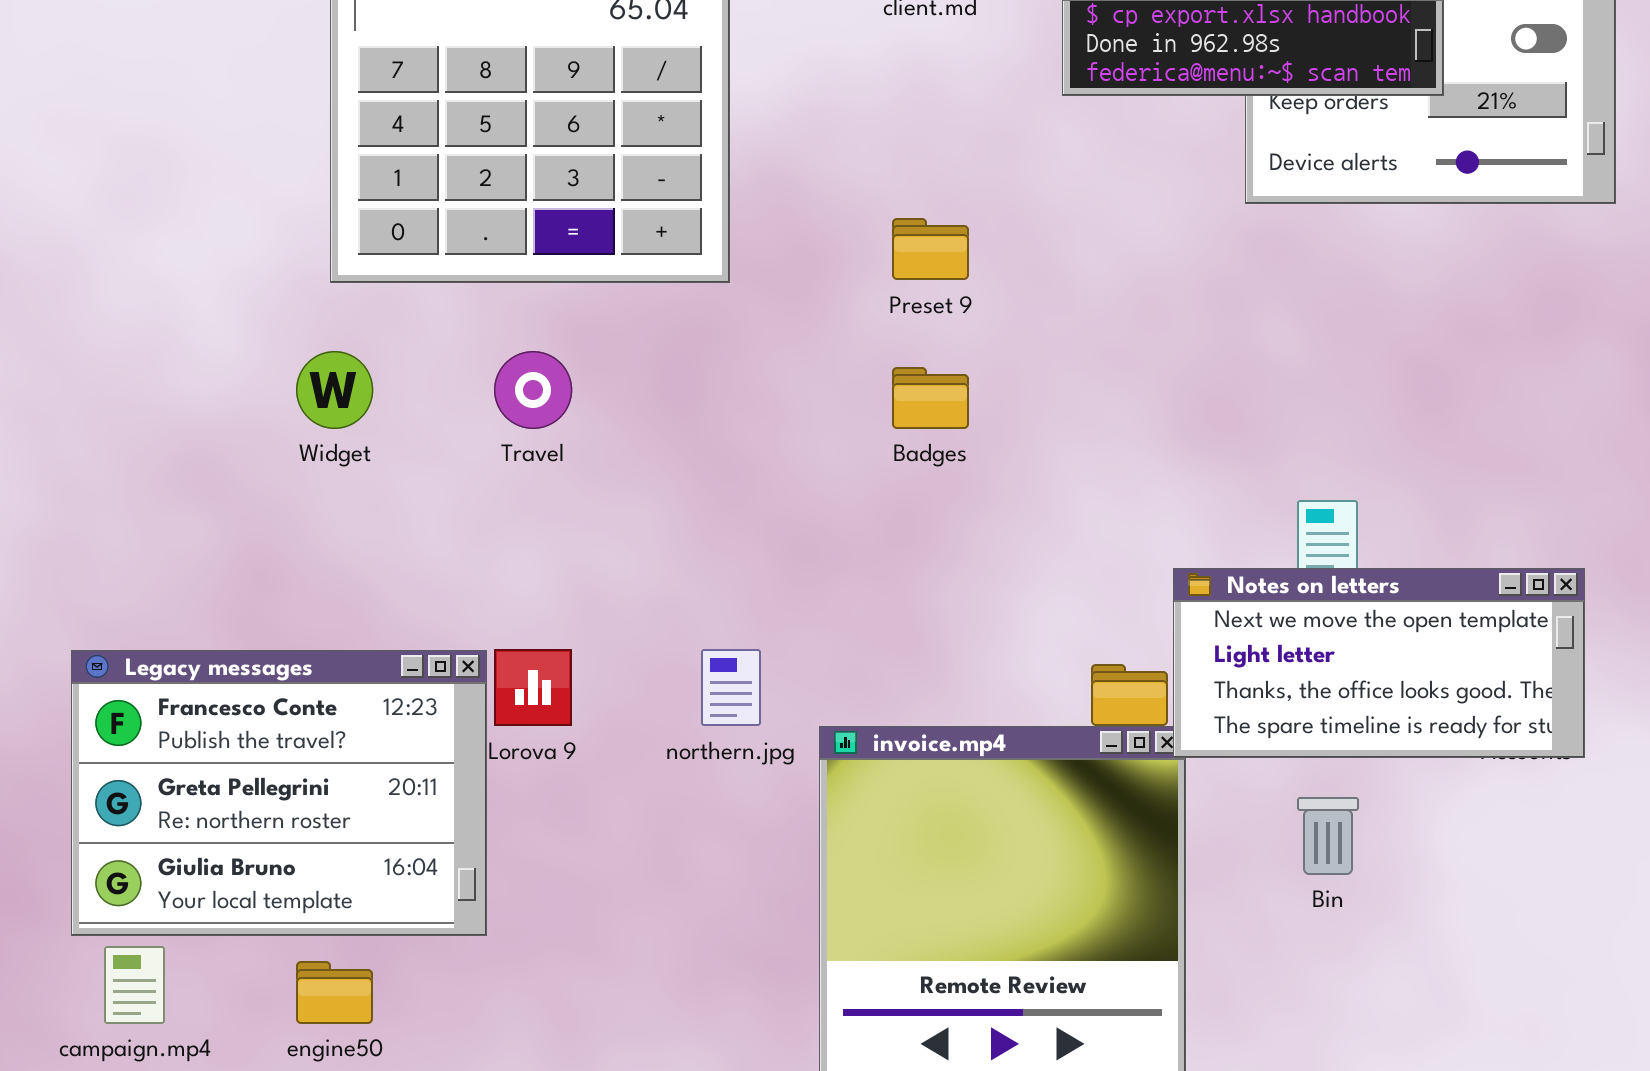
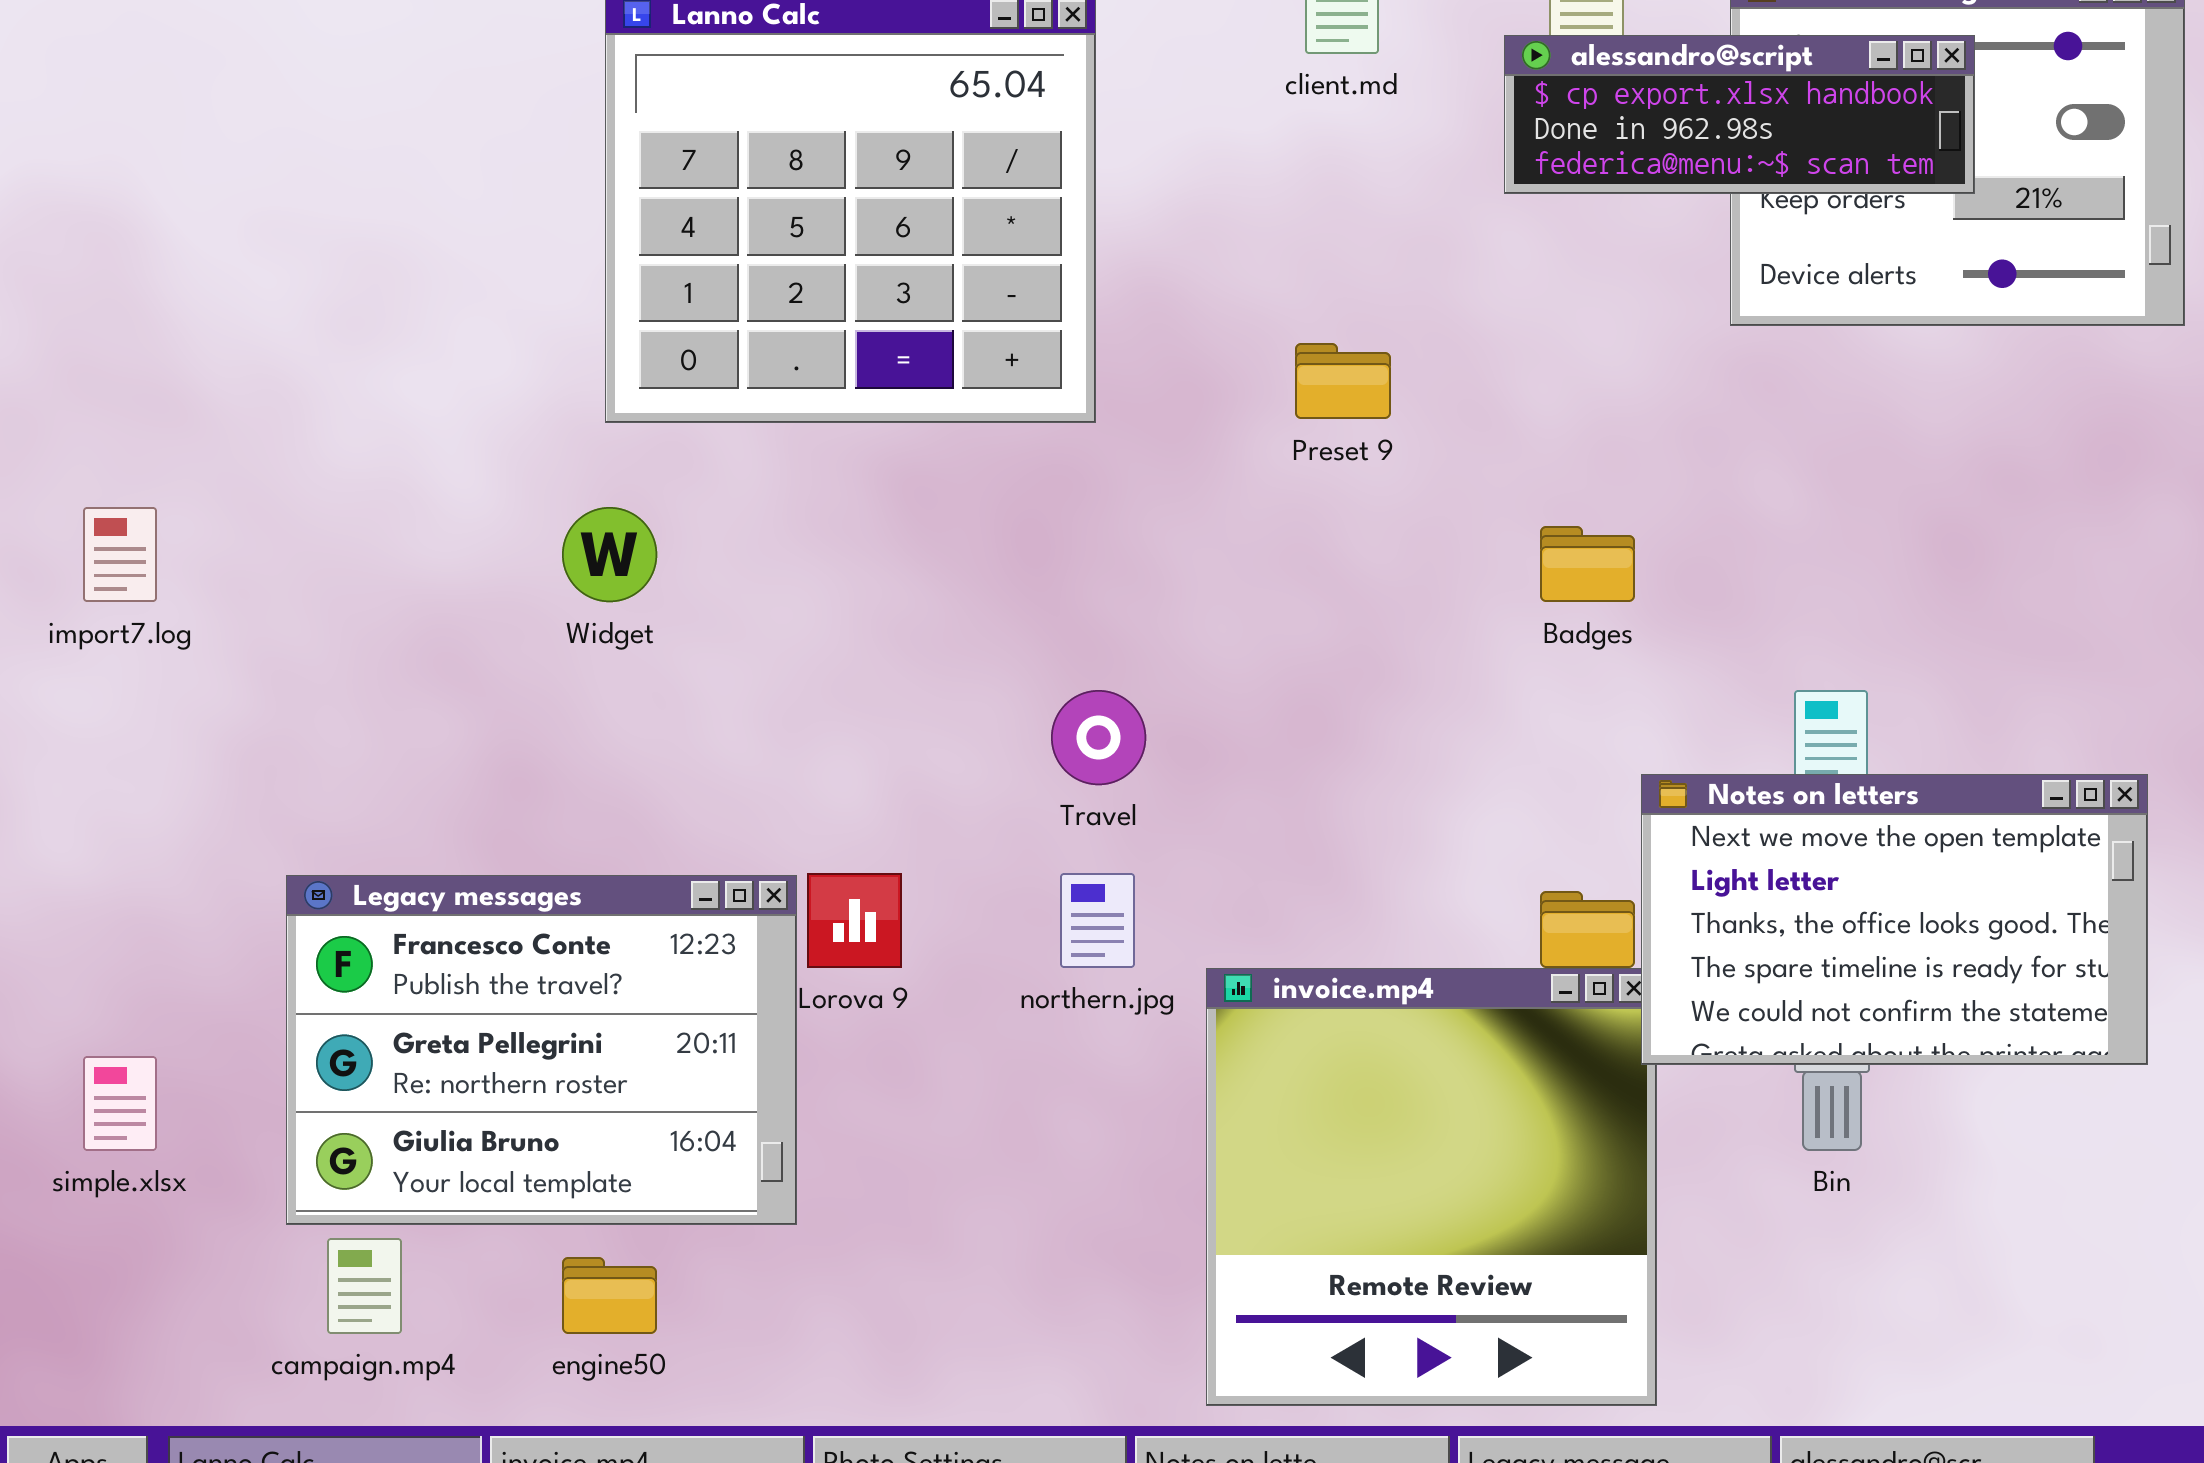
Travel: [494,351,572,429] -> [1051,690,1146,785], moved
Badges: [892,367,969,429] -> [1540,526,1635,602], moved
Notes on letters: [1173,568,1585,758] -> [1641,774,2148,1065], resized

